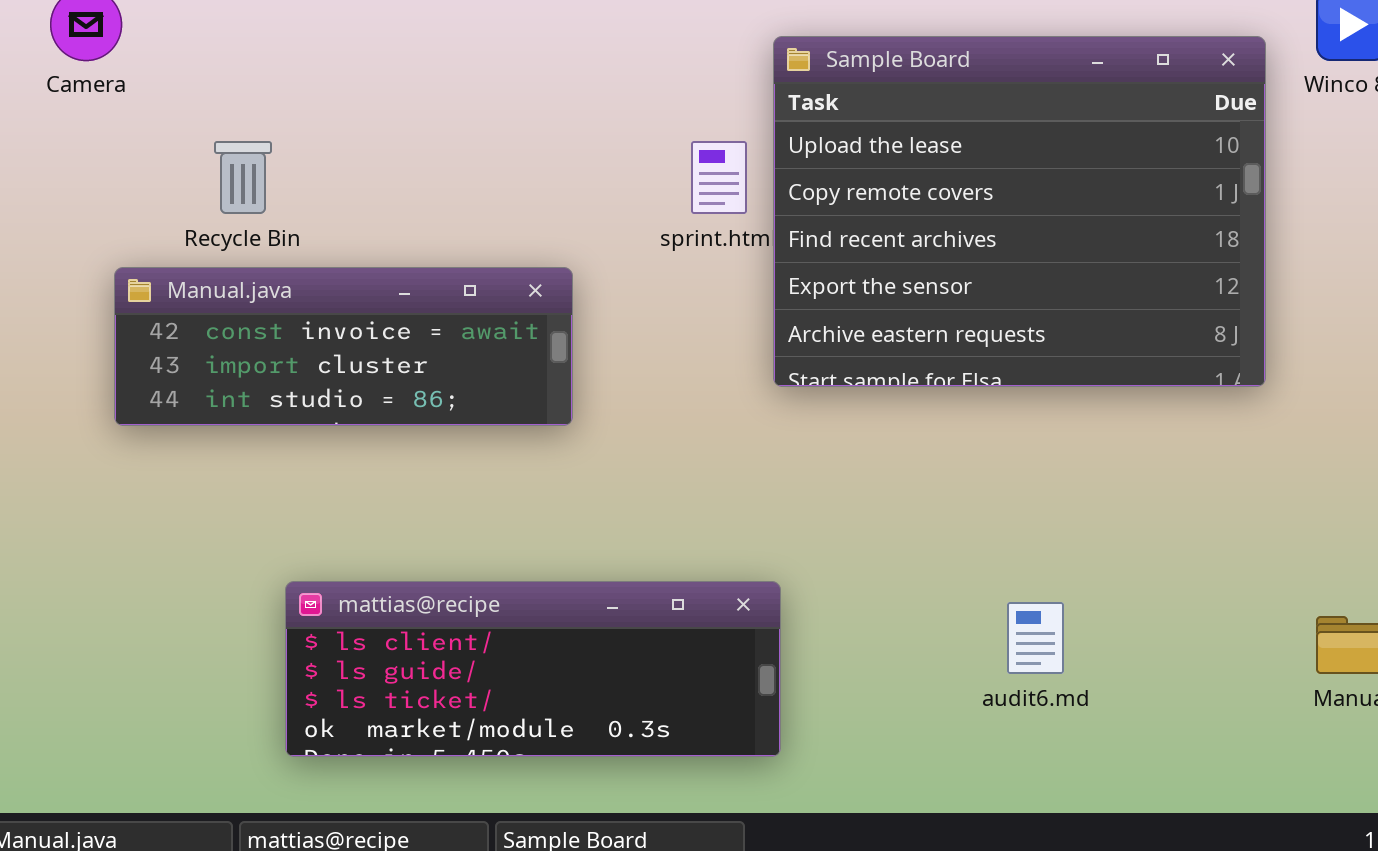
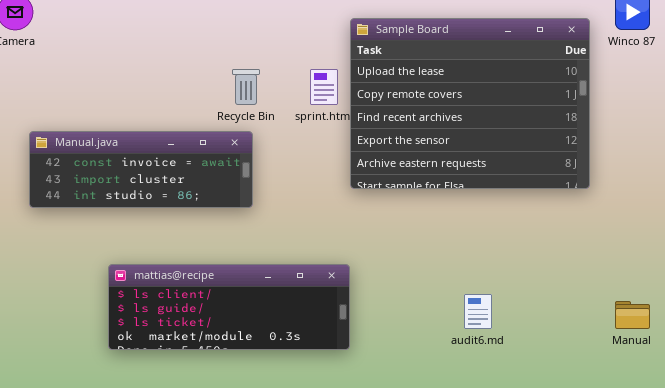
Recycle Bin: [214,141,272,214] -> [232,69,260,105], moved
mattias@recipe: [285,581,781,757] -> [108,264,350,350], moved

